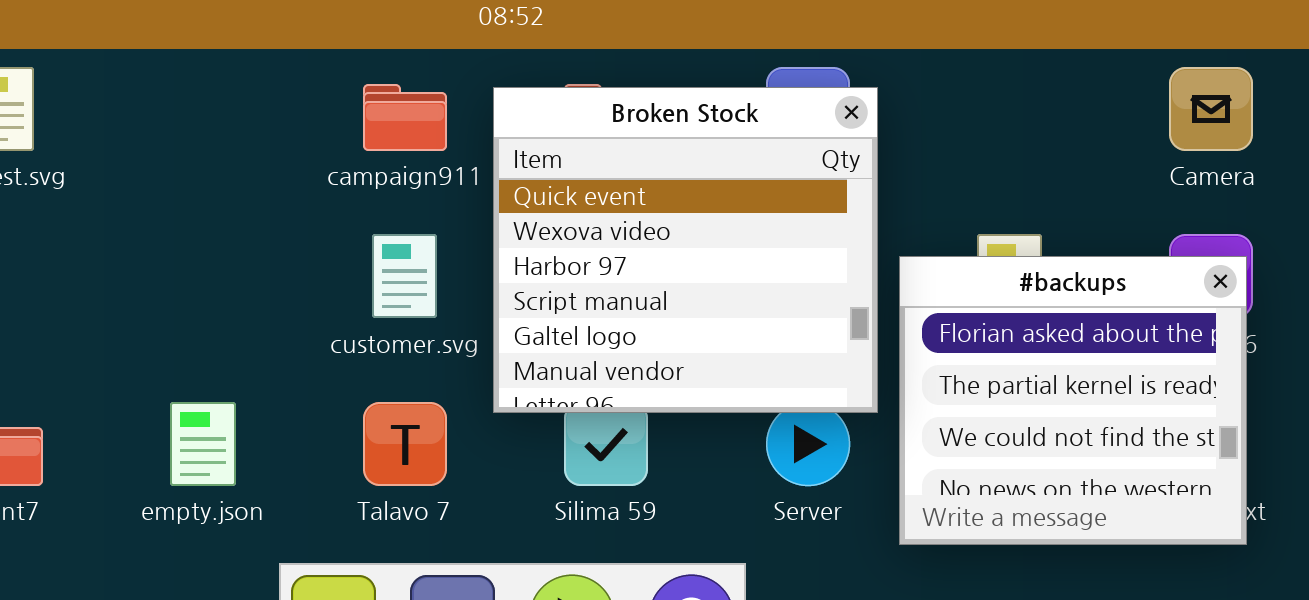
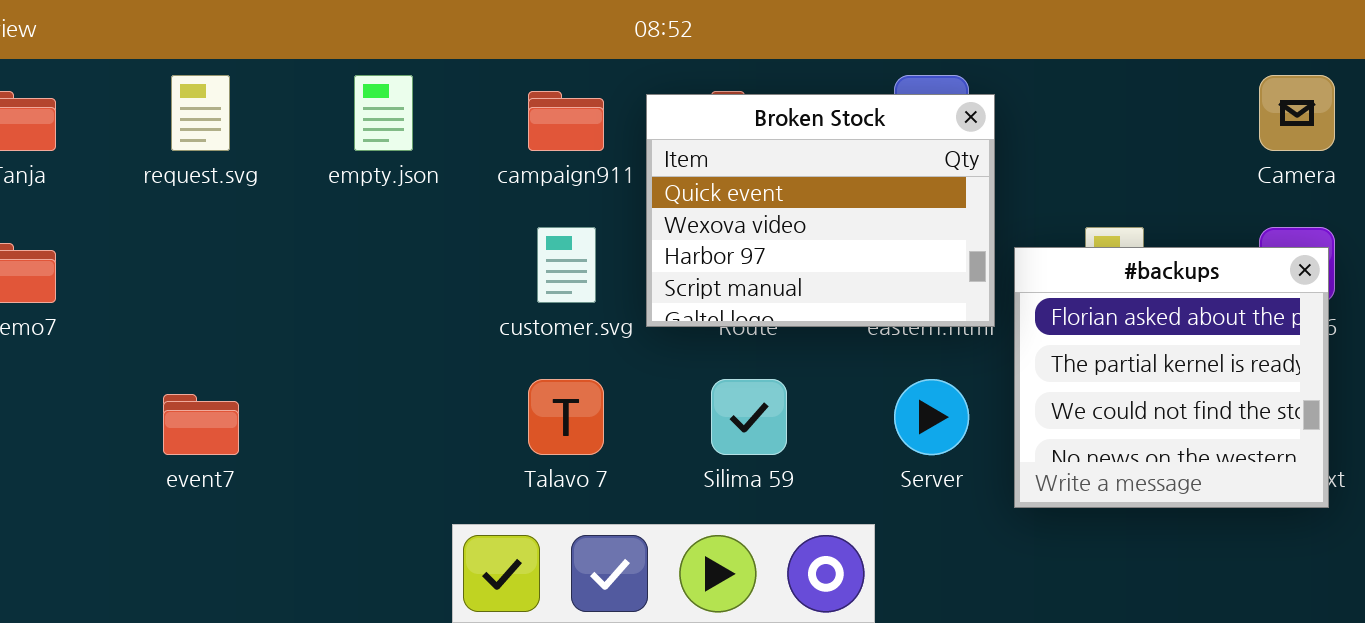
Broken Stock: [493,87,878,413] -> [646,94,995,327], resized
empty.json: [170,402,236,486] -> [354,75,413,151], moved

